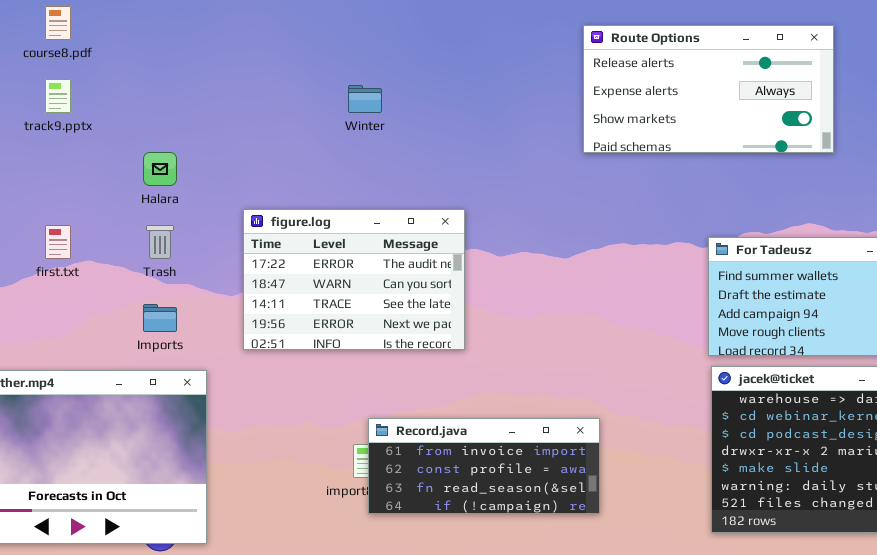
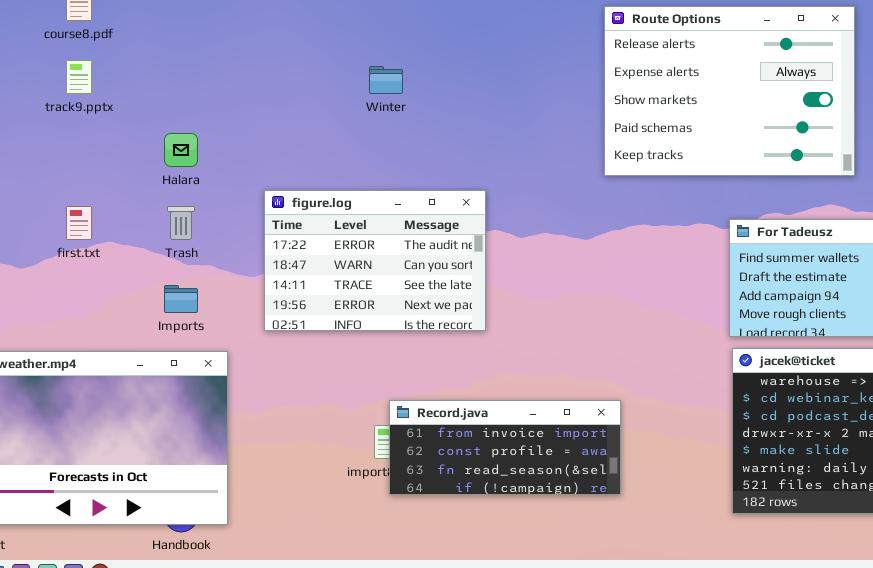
Route Options: [583,25,834,153] -> [604,6,855,176], resized

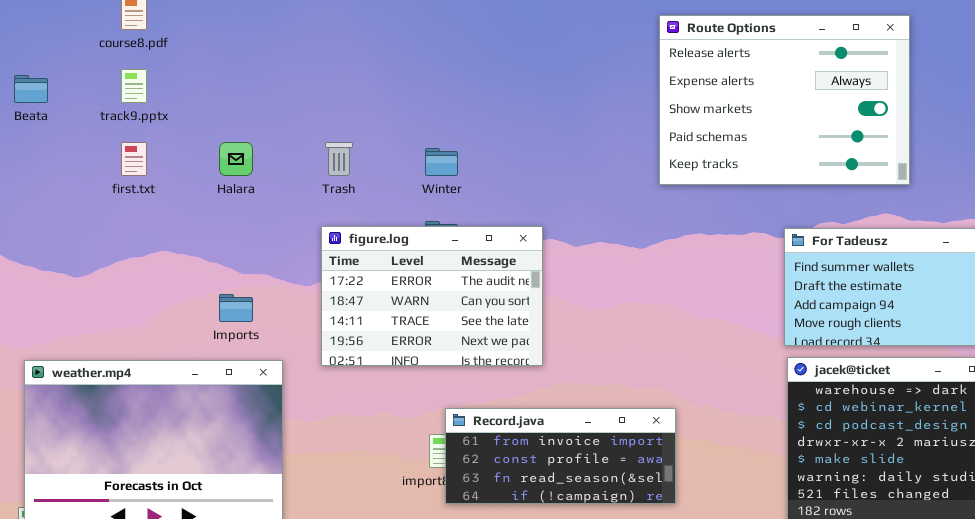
Winter: [369,66,403,94] -> [425,148,458,176], moved
figure.log: [264,190,486,331] -> [321,226,543,366], moved
first.txt: [66,206,92,240] -> [121,142,147,176], moved
Trash: [167,206,195,240] -> [325,142,353,176], moved

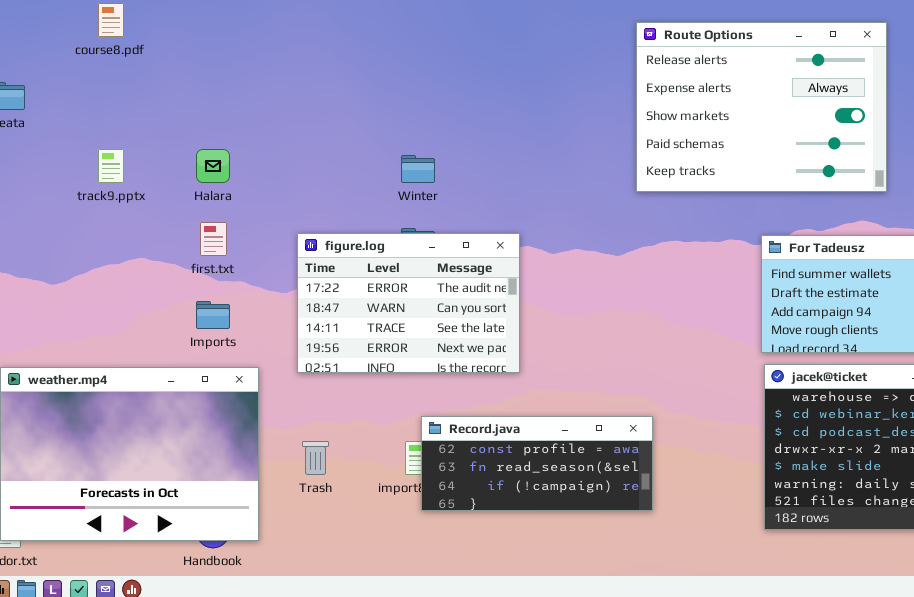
track9.pptx: [121,69,147,103] -> [98,149,124,183], moved
first.txt: [121,142,147,176] -> [200,222,227,256], moved
Trash: [325,142,353,176] -> [302,441,329,475], moved
Record.java: [445,408,676,504] -> [421,416,653,511], scrolled down 1 row

